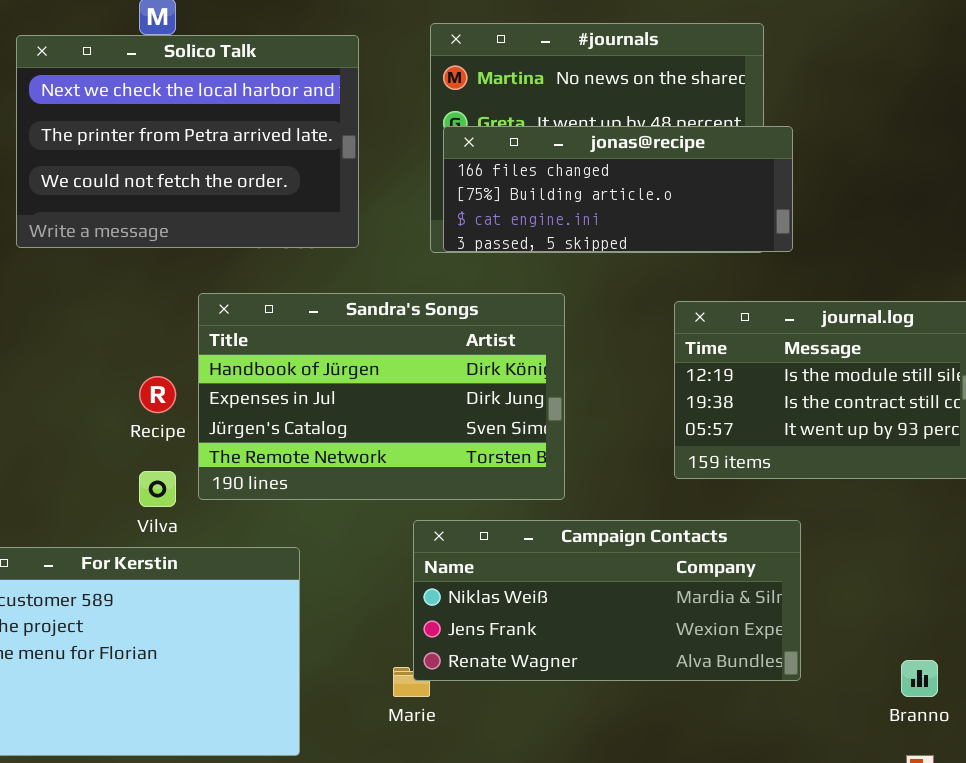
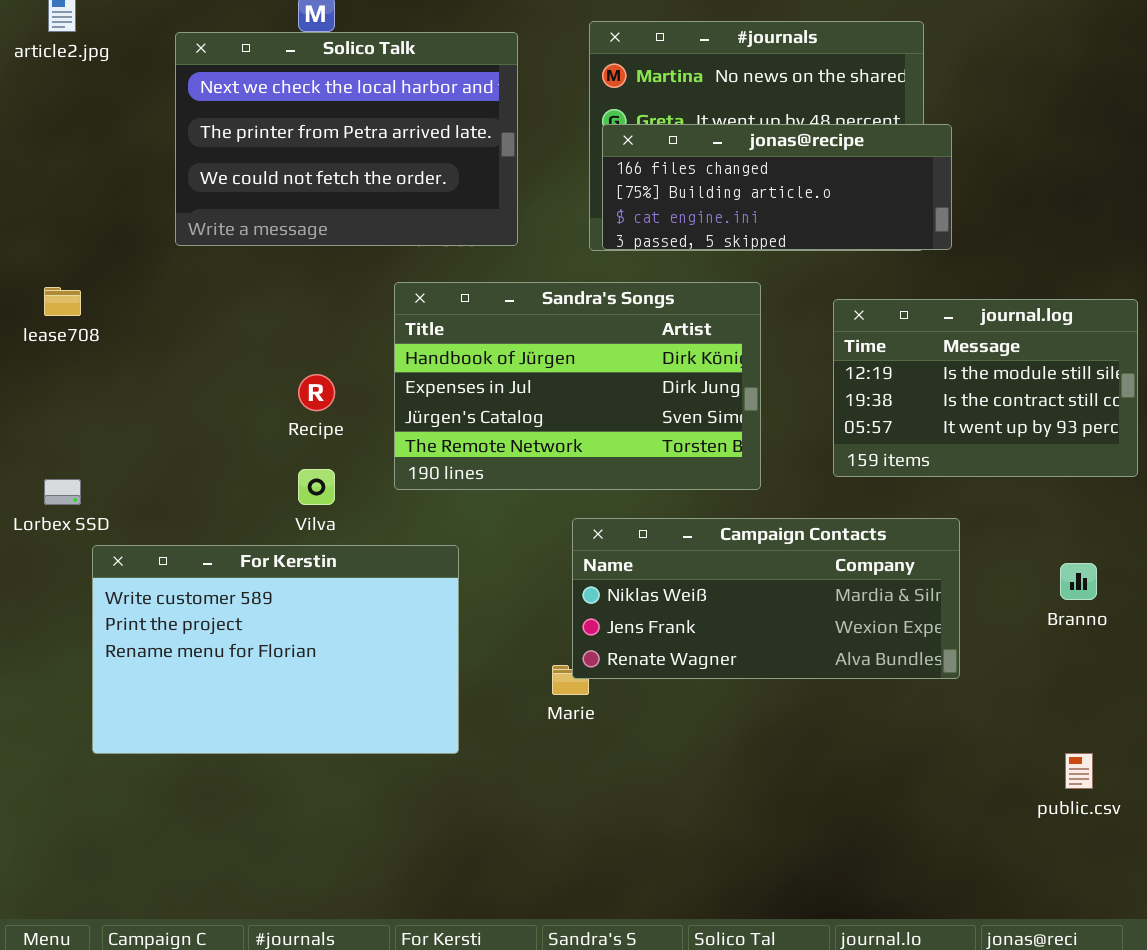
Sandra's Songs: [198,293,565,500] -> [394,282,761,490], moved
Branno: [901,660,938,697] -> [1060,563,1097,600], moved

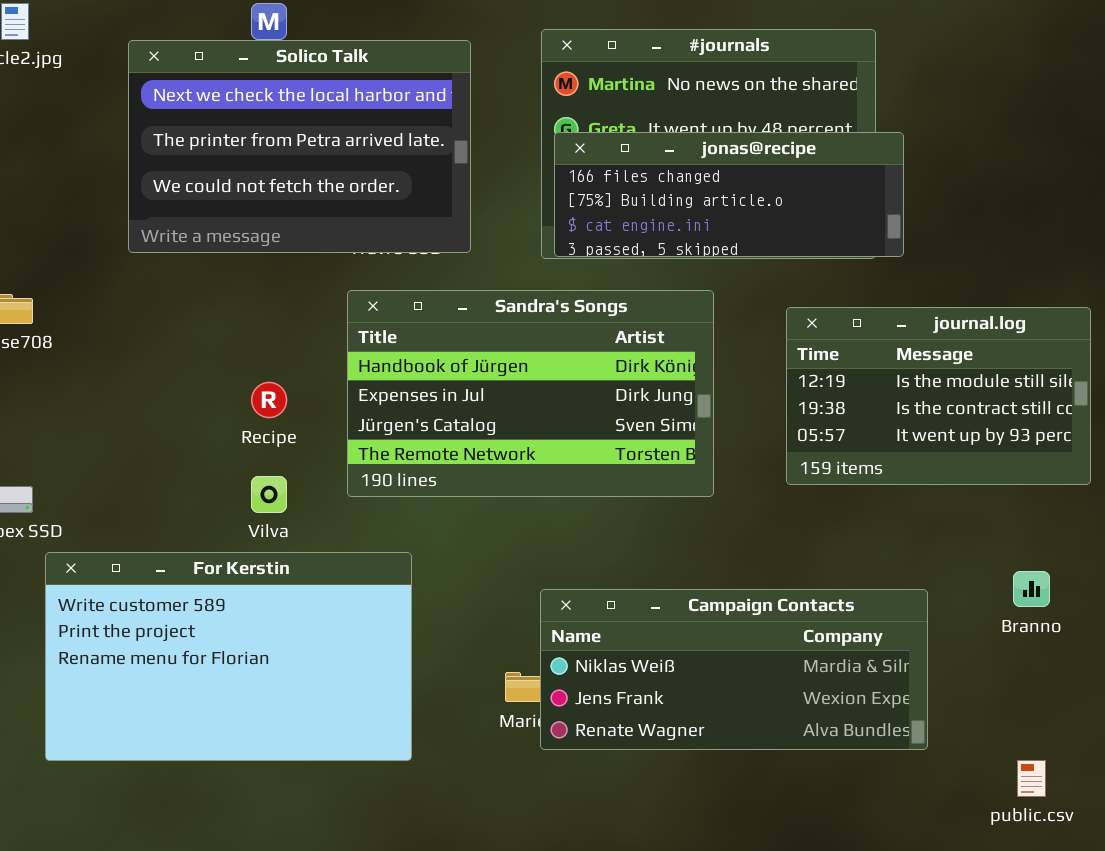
Campaign Contacts: [572,518,960,679] -> [540,589,928,750], moved

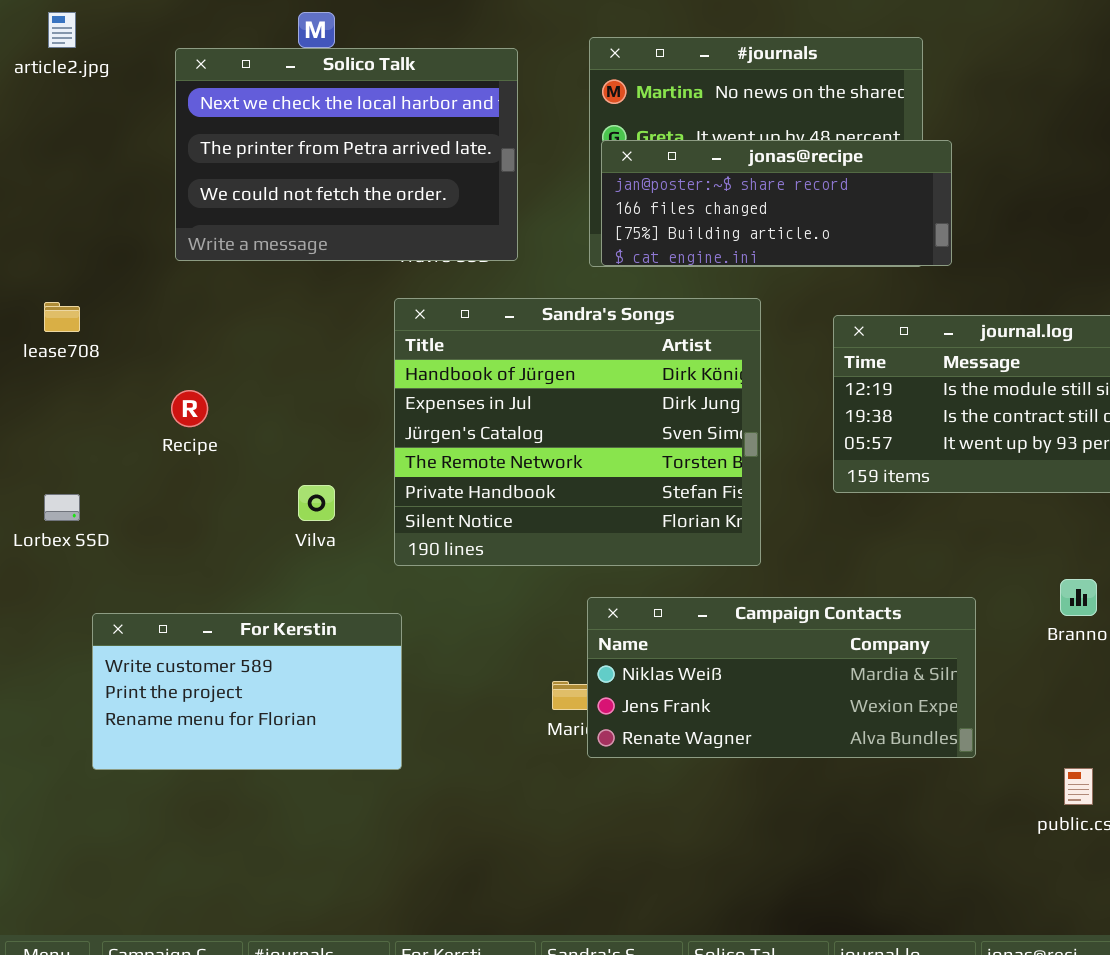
jonas@recipe: [554,132,904,257] -> [601,140,952,266], scrolled up 1 row
Sandra's Songs: [347,290,714,497] -> [394,298,761,566], resized
Recipe: [251,382,287,418] -> [171,390,208,427], moved
For Kerstin: [45,552,412,761] -> [92,613,402,770], resized

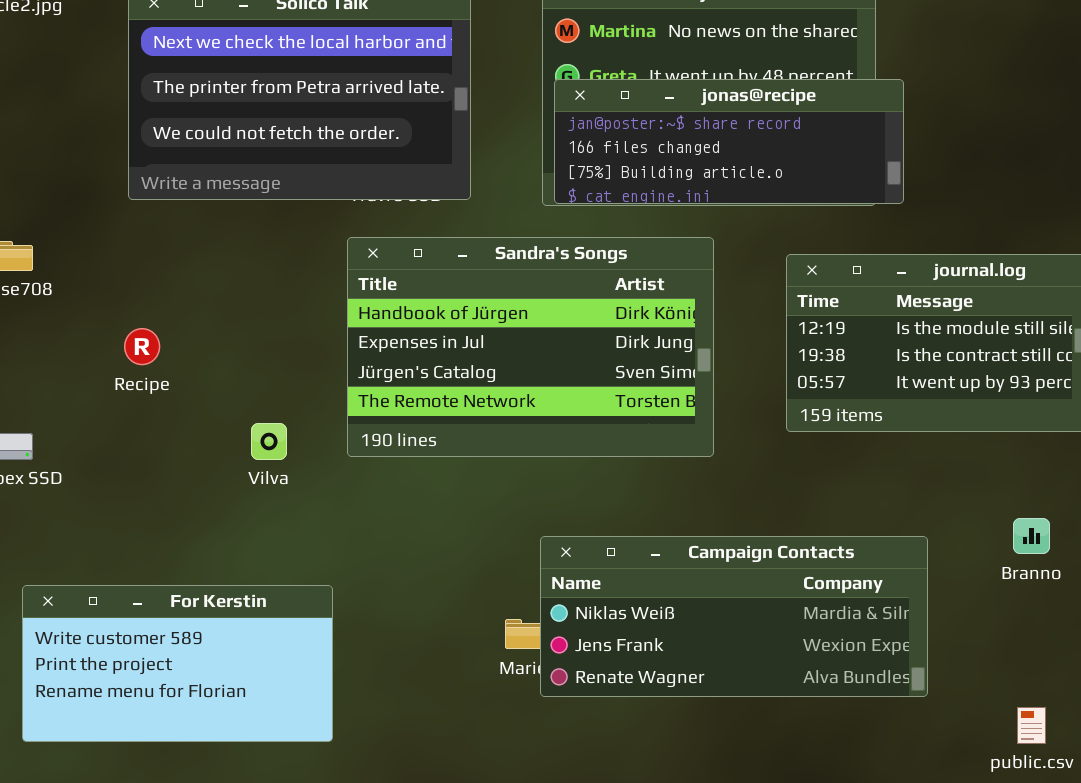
Sandra's Songs: [394,298,761,566] -> [347,237,714,457], resized
For Kerstin: [92,613,402,770] -> [22,585,333,742], moved

